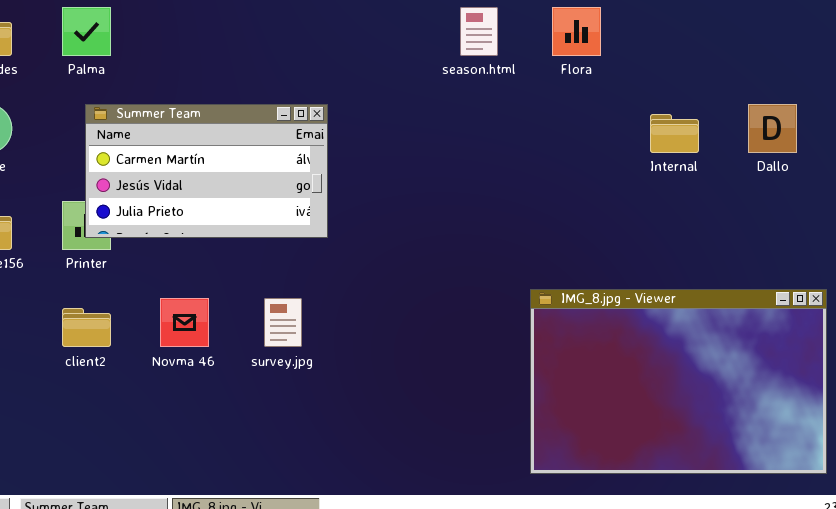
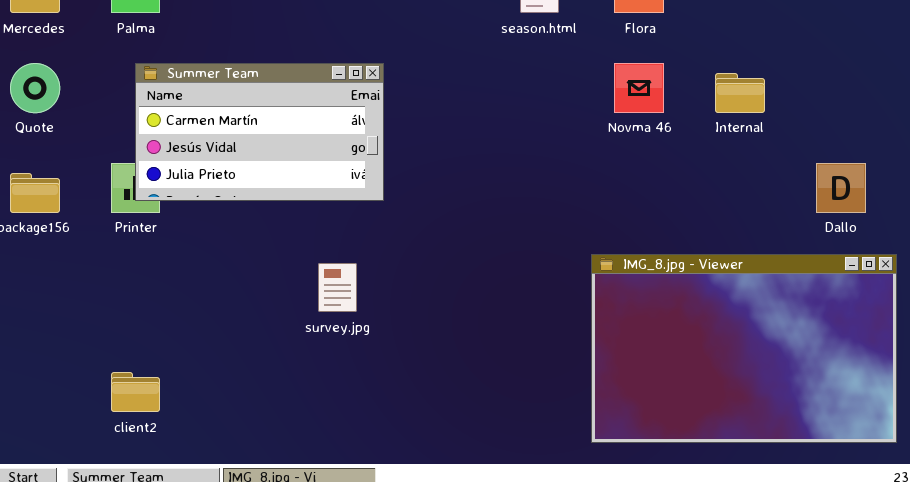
Dallo: [748,104,797,153] -> [816,163,866,213], moved
Novma 46: [160,298,209,347] -> [614,63,664,113], moved
client2: [62,308,111,347] -> [111,372,160,412], moved

